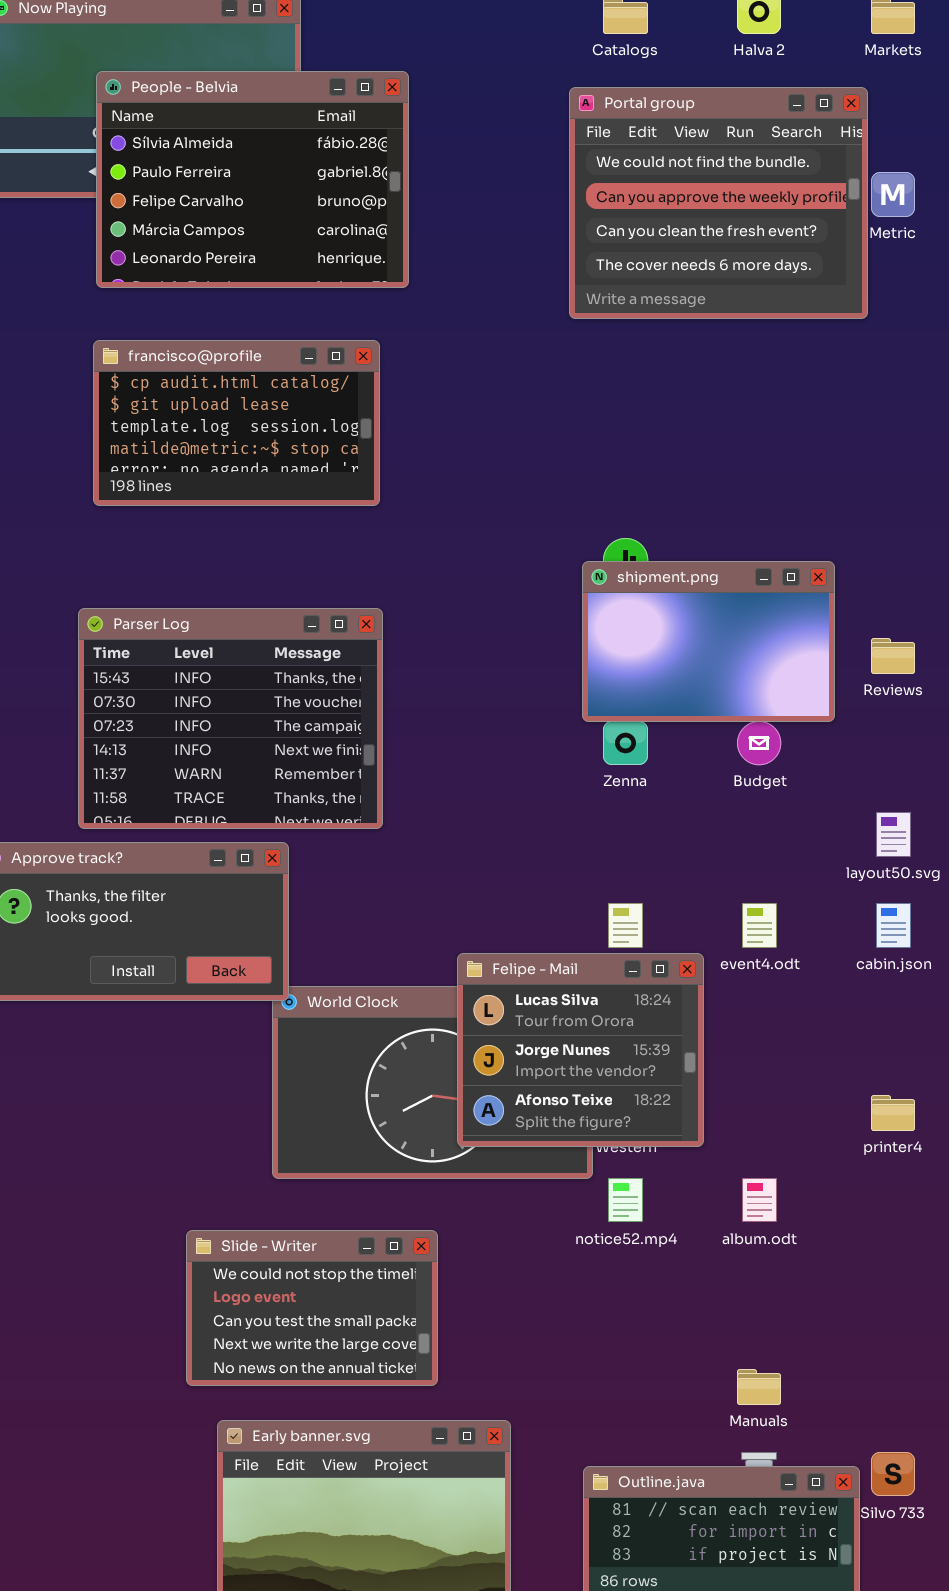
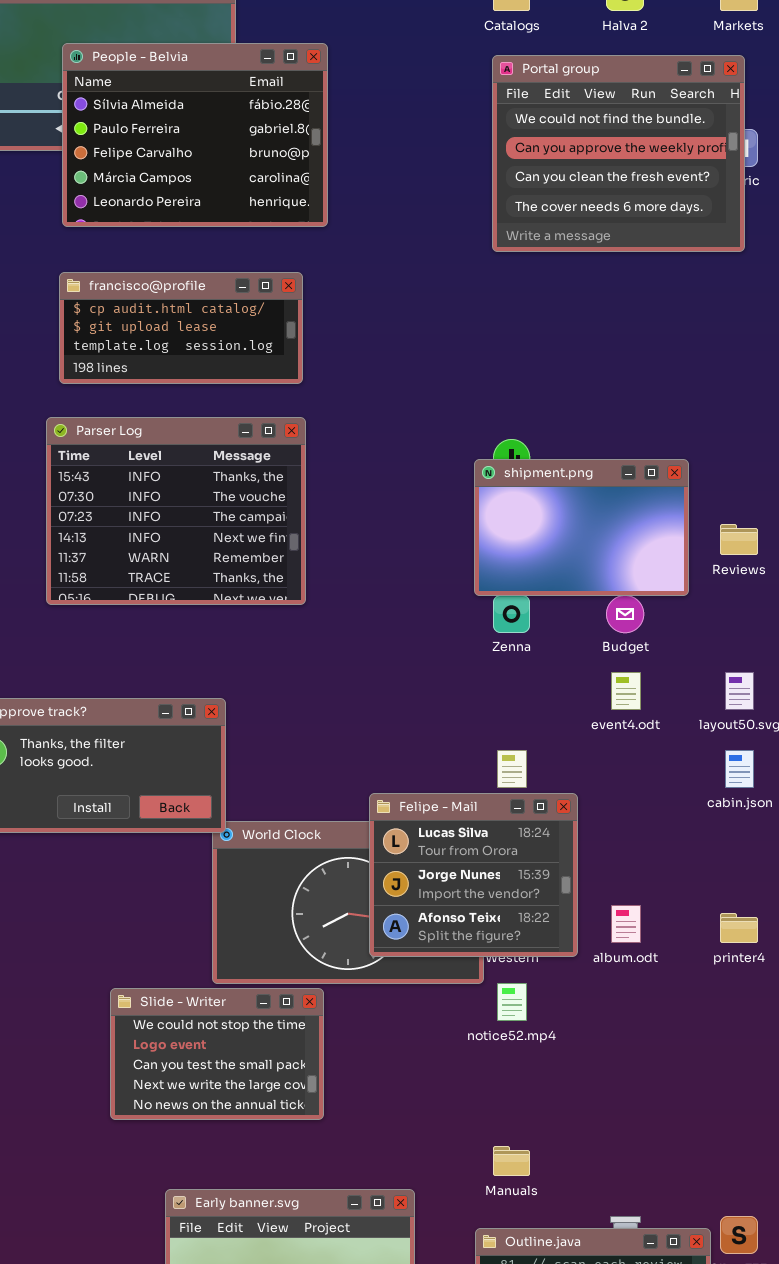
Portal group: [569,87,868,319] -> [492,55,745,252], moved
francisco@profile: [93,340,380,506] -> [59,272,303,384], resized
Parser Log: [78,608,383,829] -> [46,417,306,605], moved
event4.odt: [742,903,777,948] -> [611,672,641,710], moved
album.odt: [742,1178,777,1222] -> [611,905,641,943], moved
Slide - Writer: [186,1230,438,1386] -> [110,988,324,1120], moved
Manuals: [737,1369,781,1405] -> [493,1146,530,1176], moved

